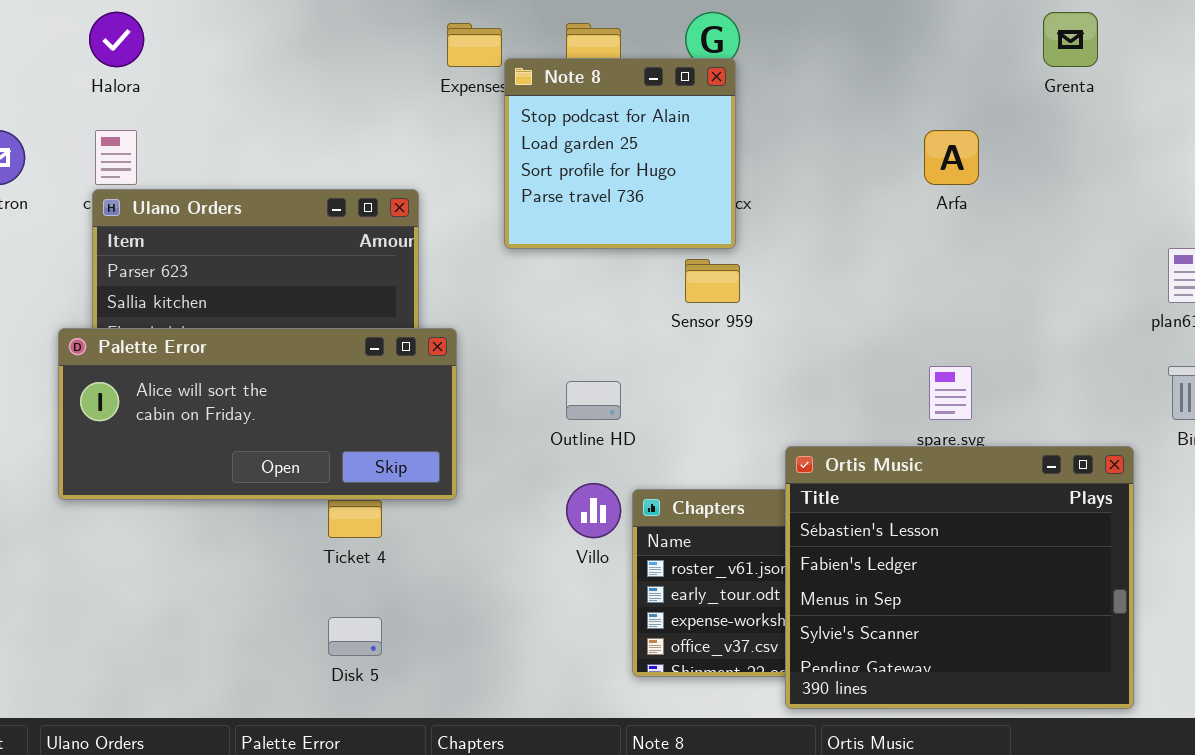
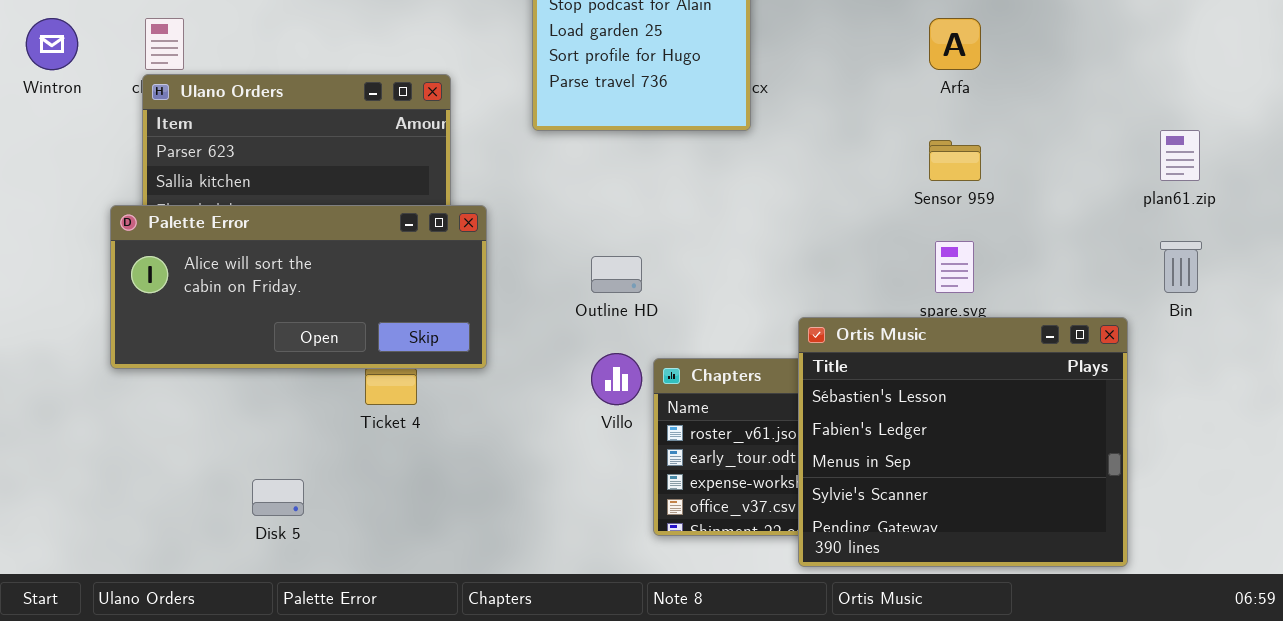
Sensor 959: [685,259,740,303] -> [929,140,981,181], moved
Disk 5: [328,617,382,656] -> [252,479,304,516], moved

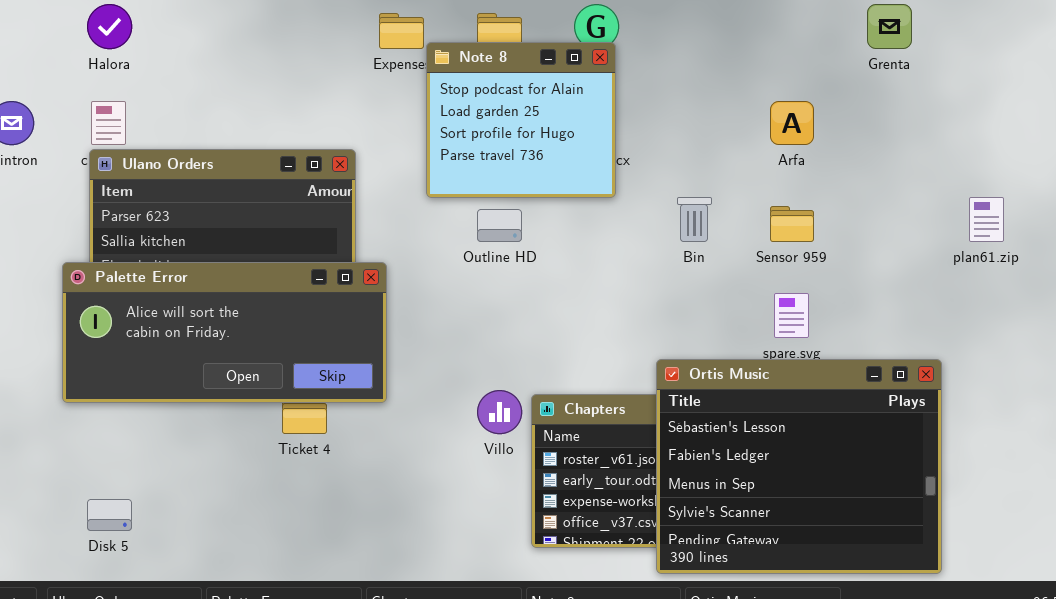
Bin: [1160,241,1202,293] -> [677,197,712,242], moved
Outline HD: [591,256,642,293] -> [477,209,522,242], moved
Disk 5: [252,479,304,516] -> [87,499,132,531], moved

